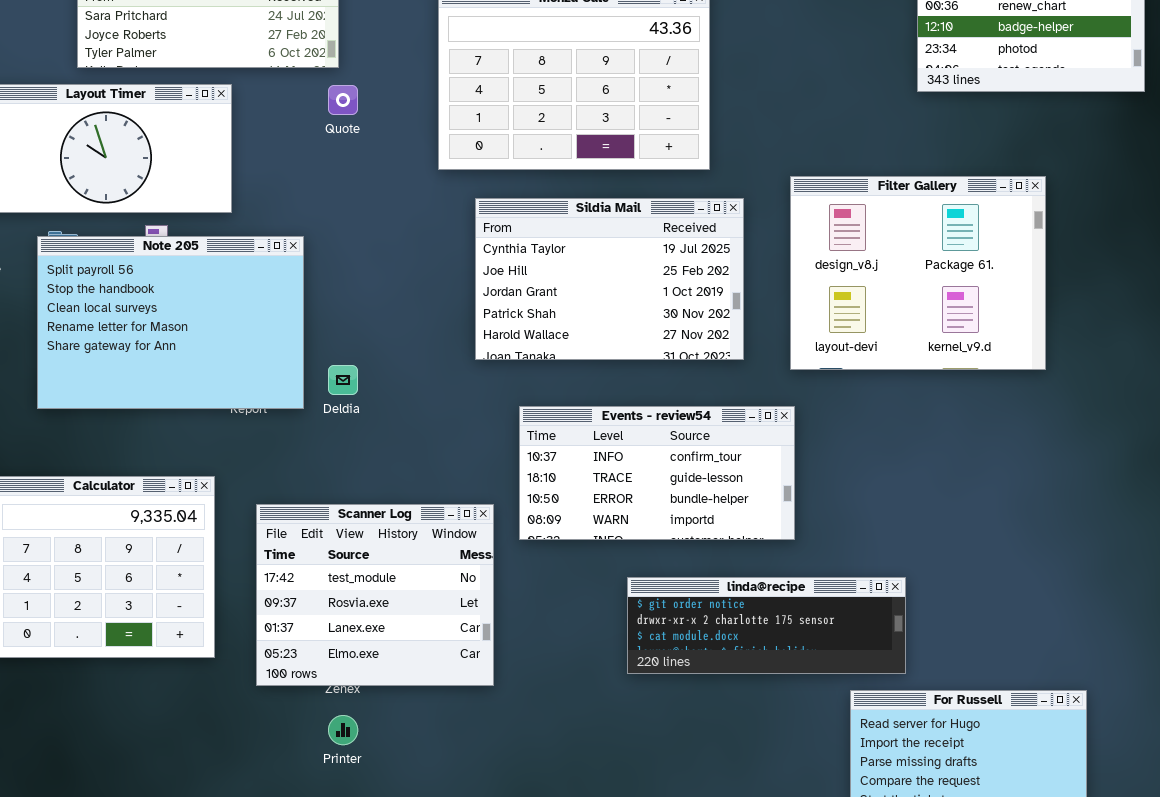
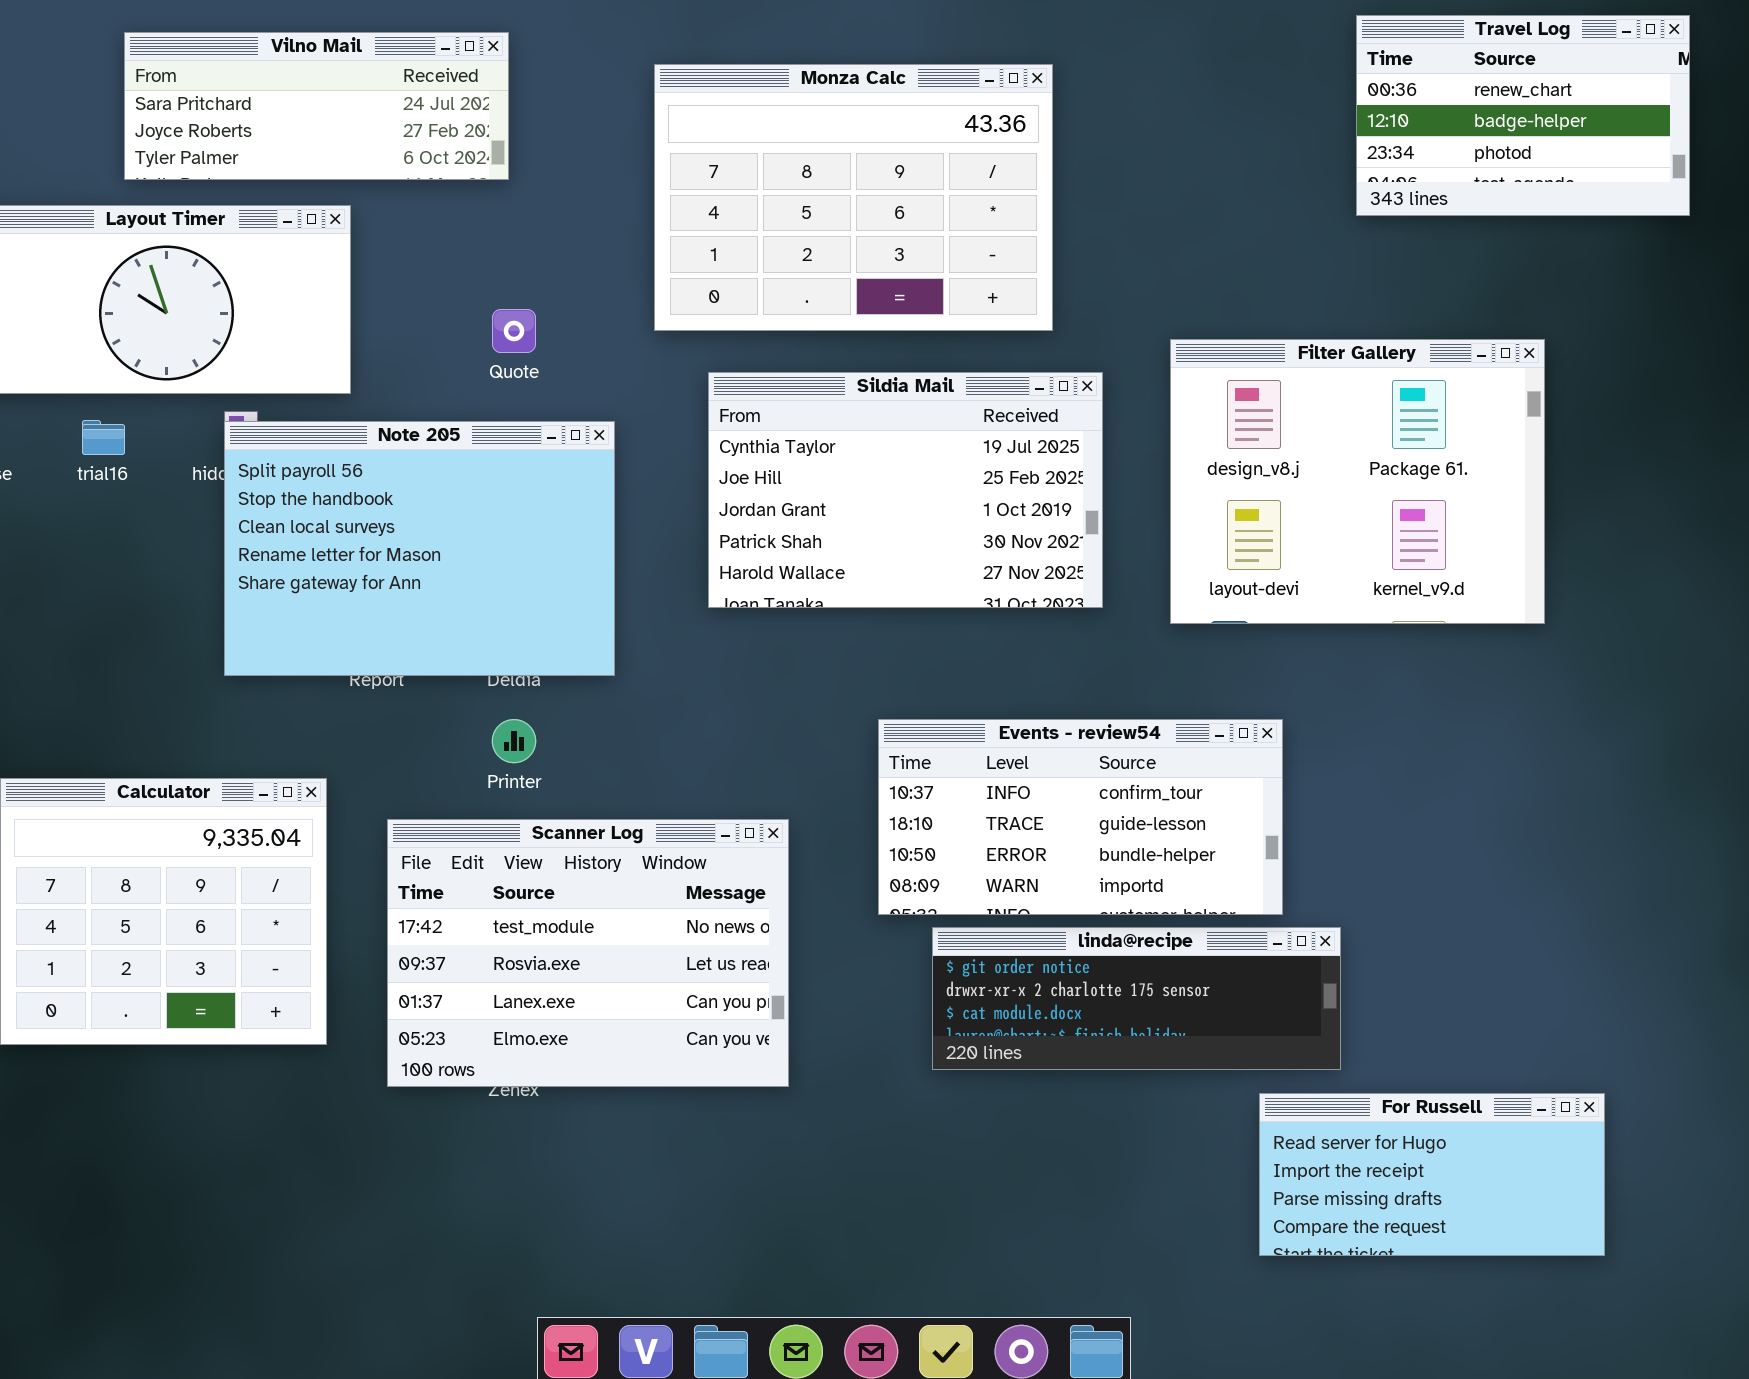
Quote: [328,85,358,115] -> [492,309,536,353], moved
Note 205: [37,236,304,409] -> [224,421,615,676], moved
Events - review54: [519,406,795,540] -> [878,719,1283,915], moved
Scanner Log: [256,504,494,686] -> [387,819,789,1087], resized
Printer: [328,715,358,745] -> [492,719,536,763], moved

